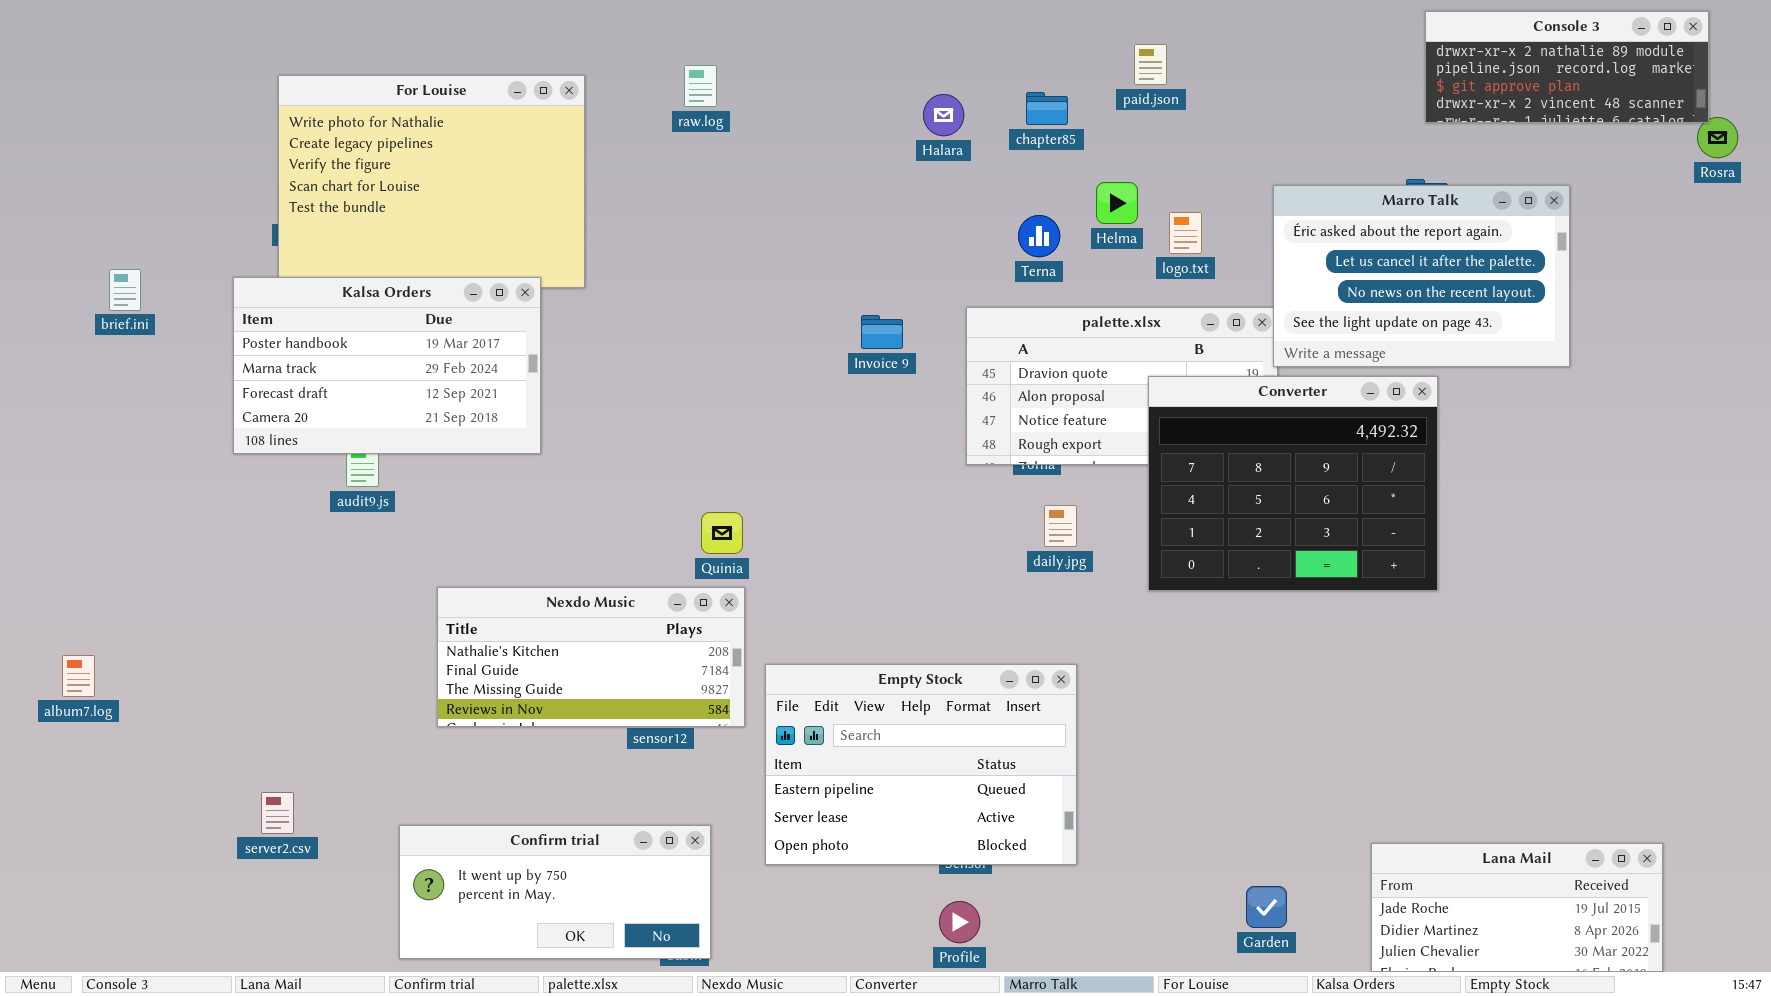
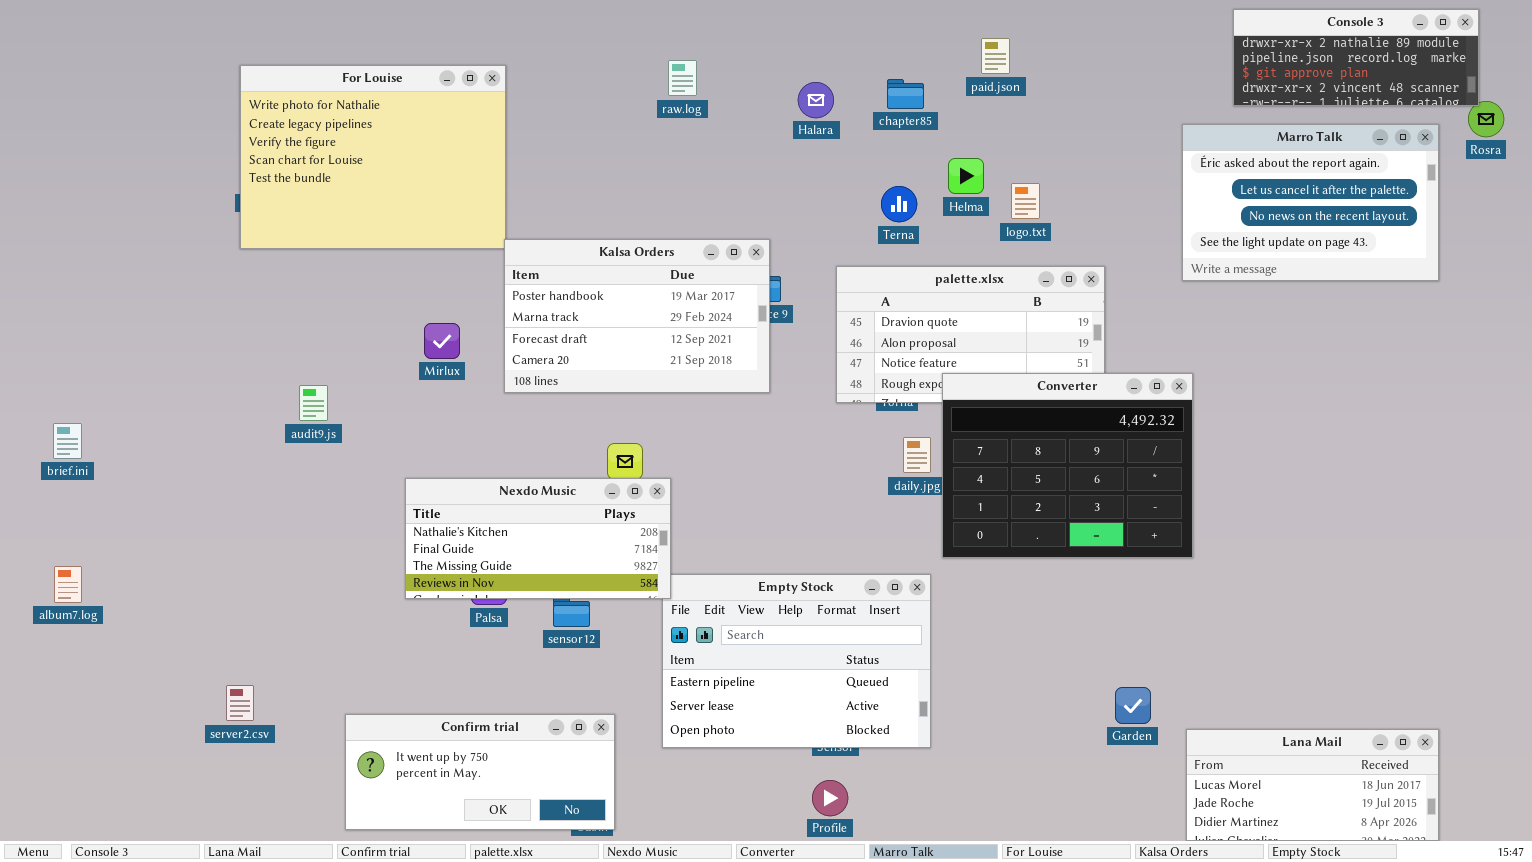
raw.log: [684,65,717,107] -> [668,60,697,96], moved
Marro Talk: [1273,185,1570,367] -> [1182,124,1439,281], moved
brief.ini: [109,269,141,311] -> [53,423,82,459], moved
Kalsa Orders: [233,277,541,454] -> [504,239,770,393], moved
Converter: [1148,376,1438,591] -> [942,373,1193,558], moved
Nexdo Music: [437,587,745,727] -> [405,478,671,599], moved
Lana Mail: [1371,843,1663,972] -> [1186,729,1439,841], scrolled up 1 row
Garden: [1246,886,1287,928] -> [1115,687,1151,724], moved

